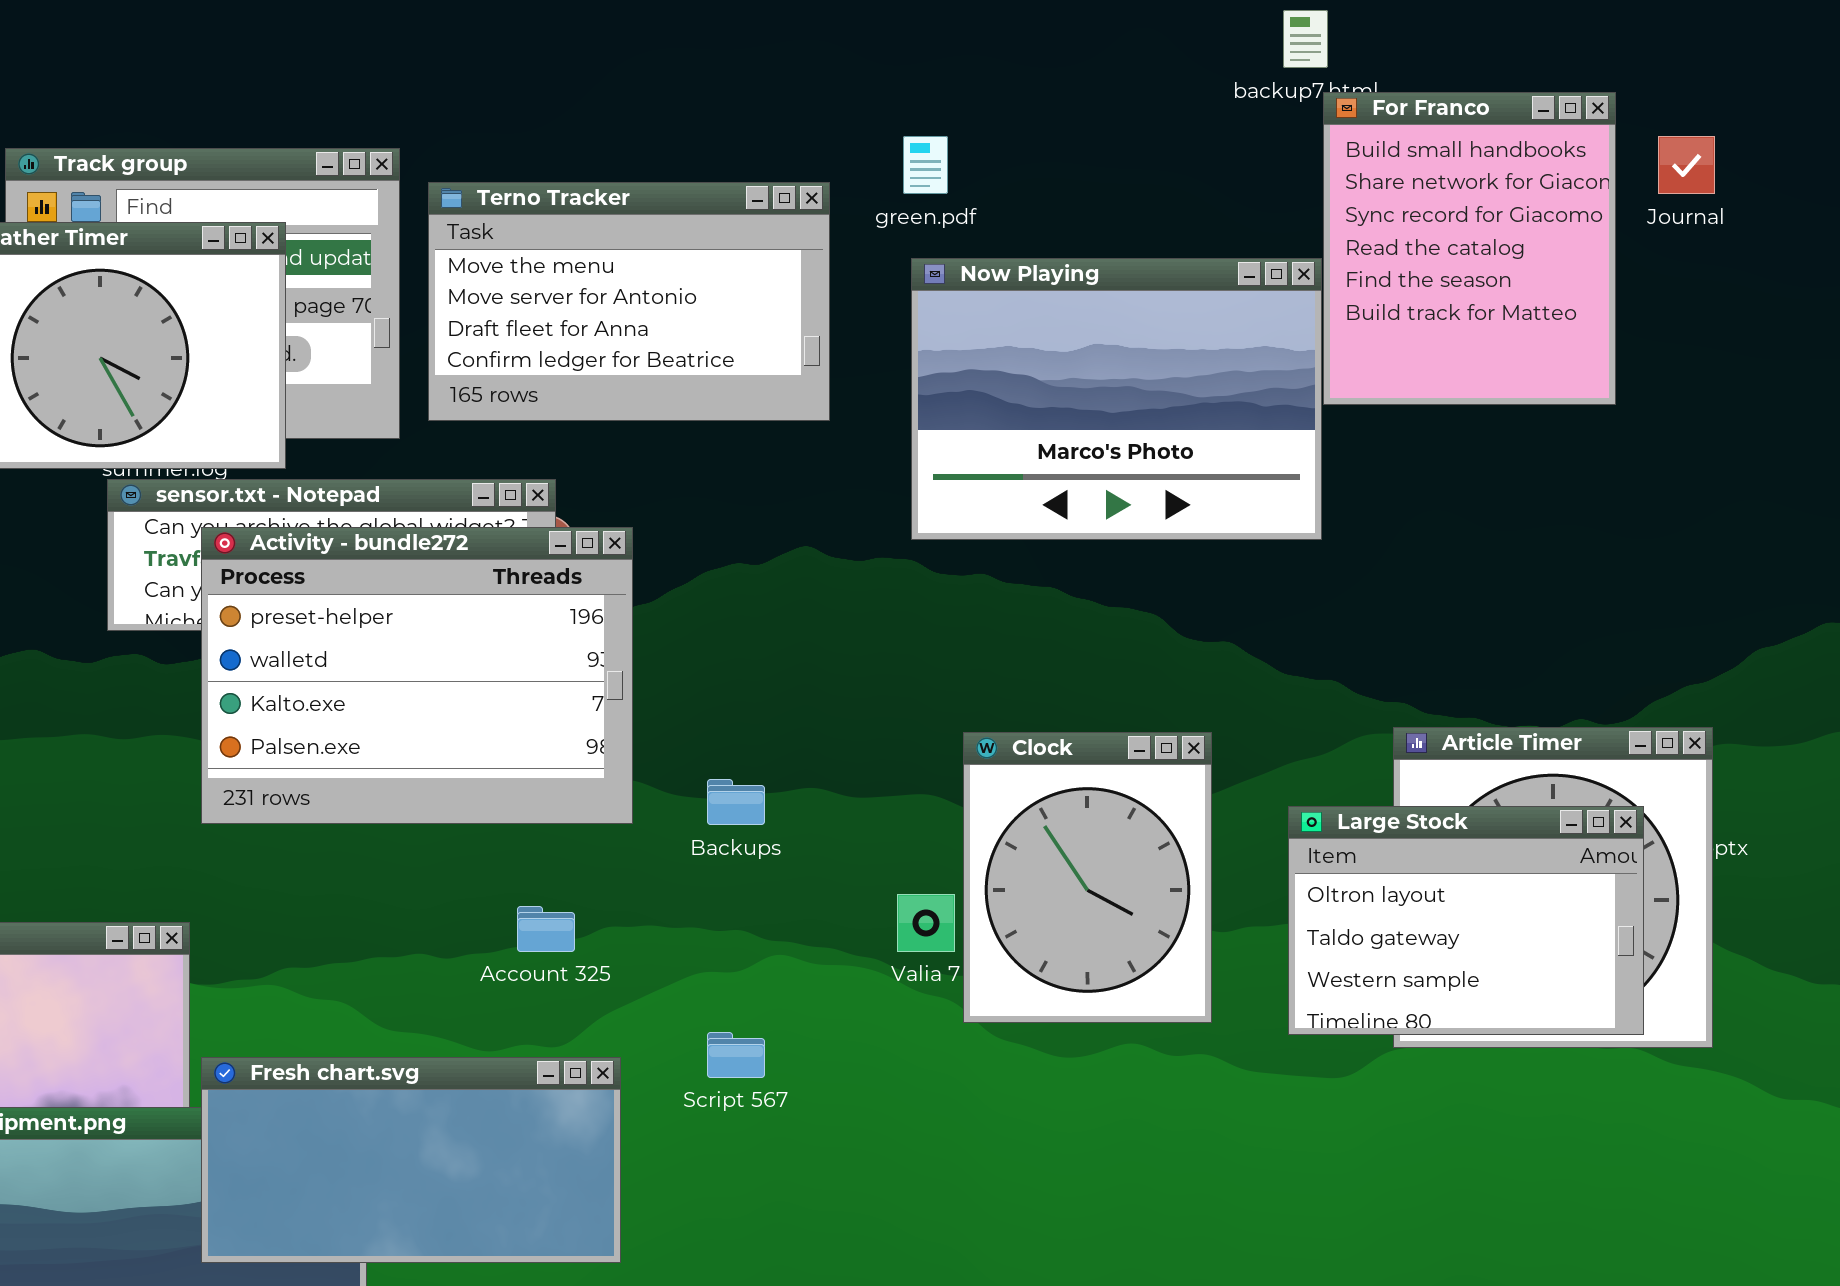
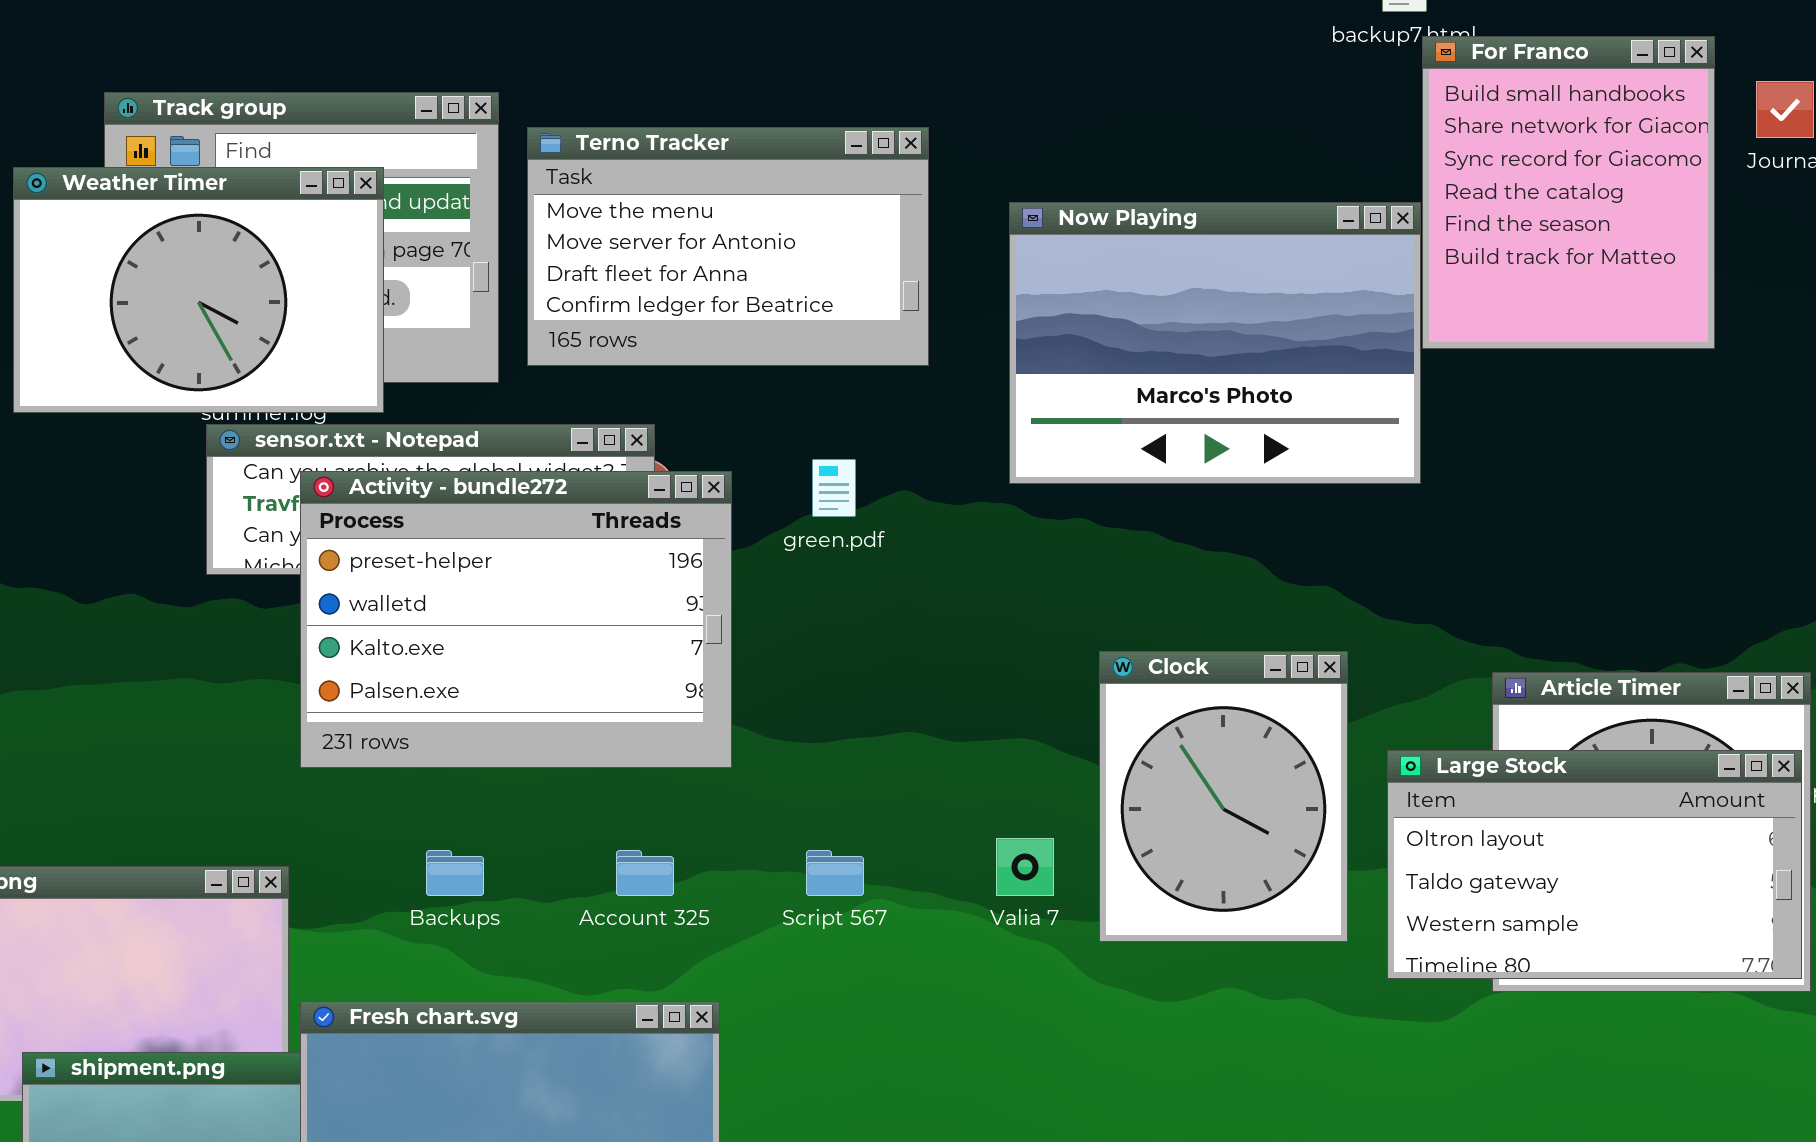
green.pdf: [903,136,948,194] -> [812,459,856,517], moved
Clock: [963,732,1212,1023] -> [1099,651,1348,942], moved
Backups: [707,779,765,825] -> [426,850,484,896], moved
Large Stock: [1288,806,1644,1035] -> [1387,750,1802,979], resized
Script 567: [707,1032,765,1078] -> [806,850,864,896], moved

